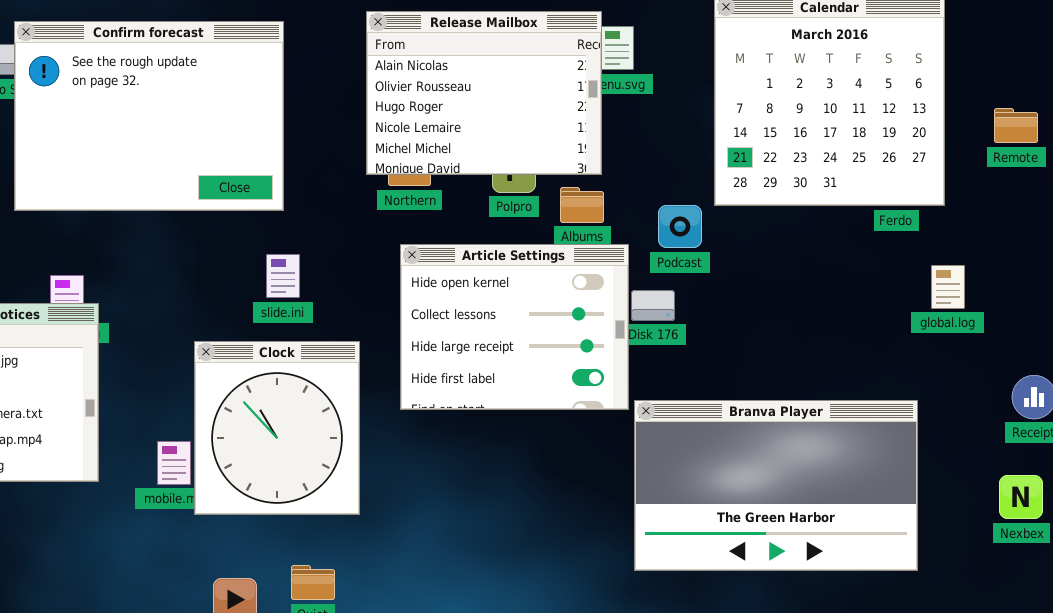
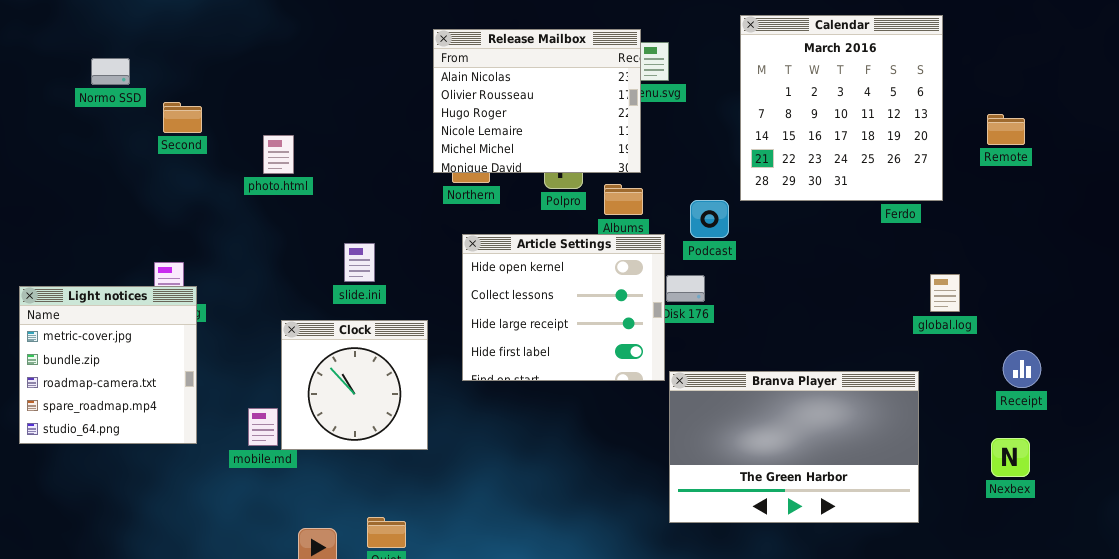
Confirm forecast: [14,21,284,211] -> none, closed
global.log: [931,265,965,309] -> [930,274,960,312], moved
Clock: [194,341,360,515] -> [281,320,428,450], resized

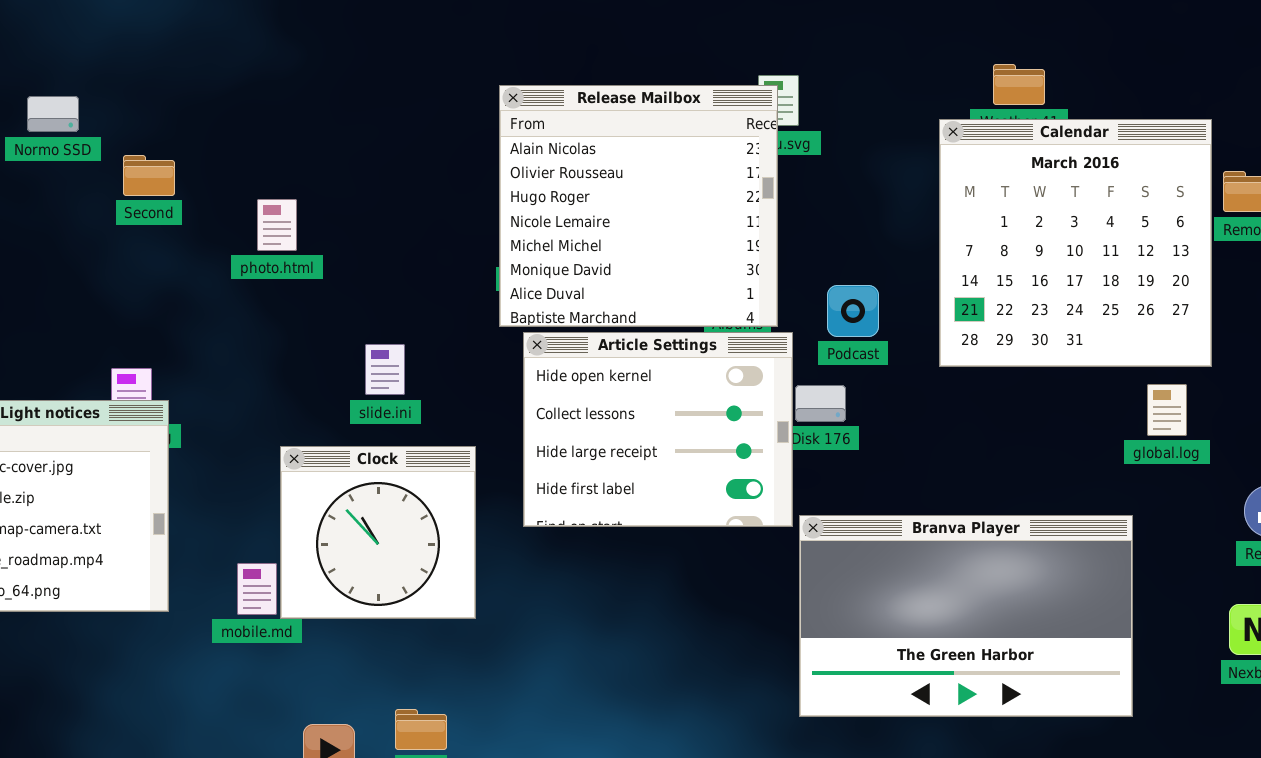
Calendar: [740,15,943,201] -> [939,119,1212,367], moved
Release Mailbox: [433,29,641,173] -> [499,85,778,327], moved, resized

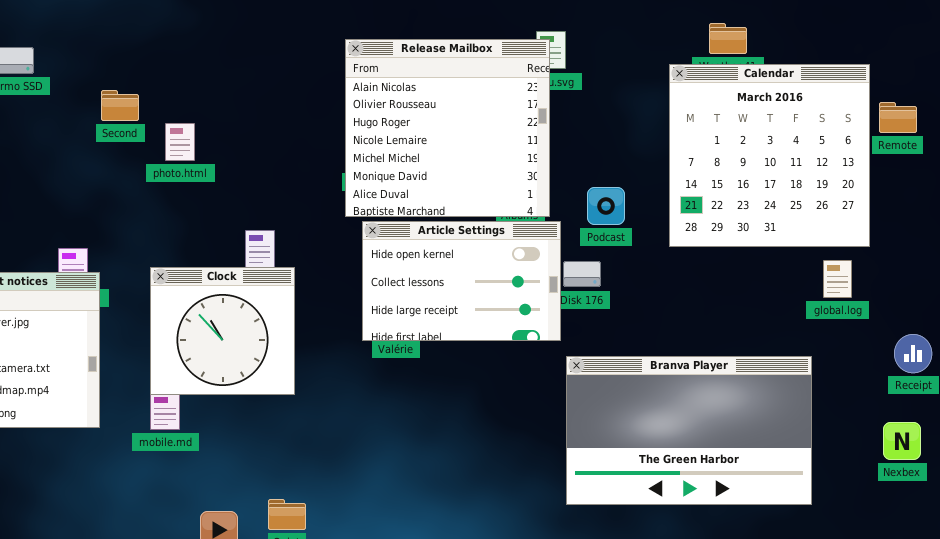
Second: [123,155,175,196] -> [101,90,139,121], moved
Article Settings: [523,332,793,527] -> [362,221,561,341], resized
Clock: [280,446,476,619] -> [150,267,295,395], moved

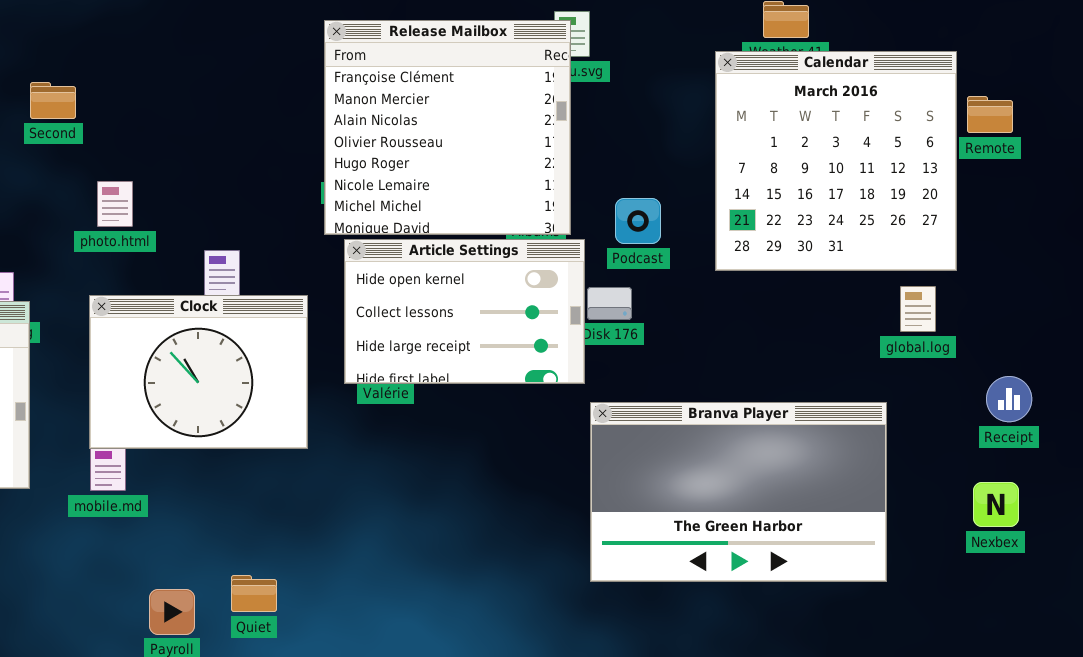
Release Mailbox: [345,39,550,217] -> [324,20,571,235], scrolled up 2 rows
photo.html: [165,123,195,161] -> [97,181,133,227], moved
Clock: [150,267,295,395] -> [89,295,308,449], resized

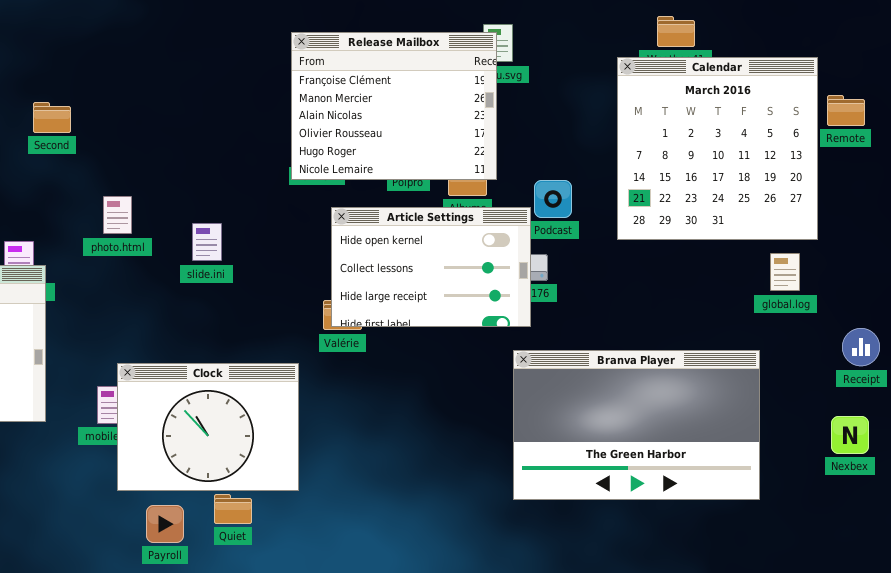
Release Mailbox: [324,20,571,235] -> [291,32,497,180], resized
Second: [30,82,76,119] -> [33,102,71,133], moved
photo.html: [97,181,133,227] -> [103,196,132,234], moved
Article Settings: [344,239,585,384] -> [331,207,531,327], moved
Clock: [89,295,308,449] -> [117,363,299,491], moved

